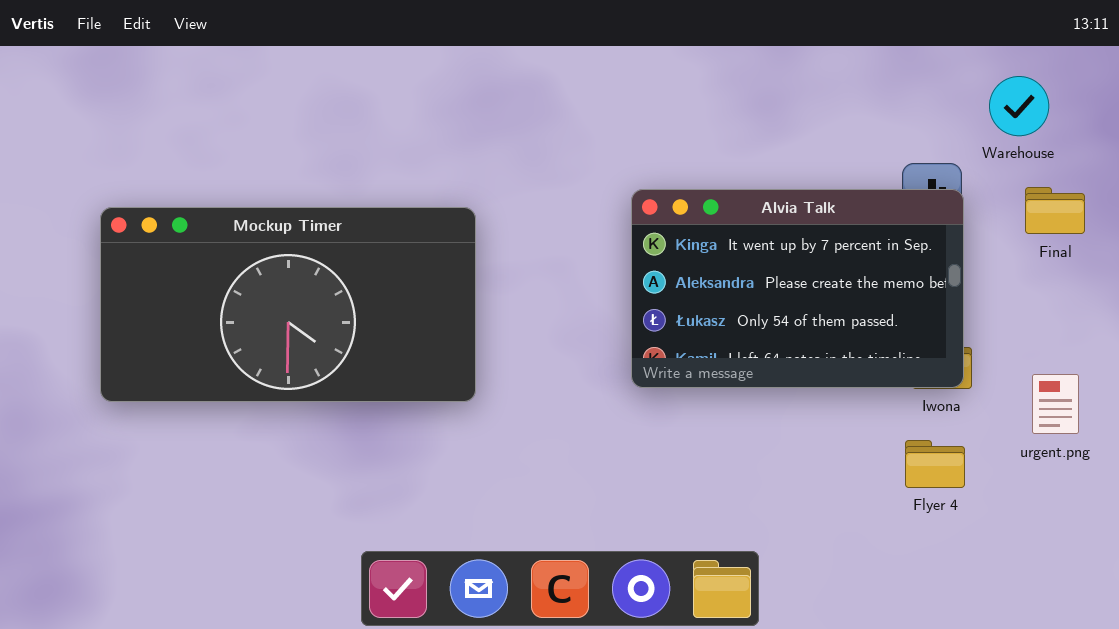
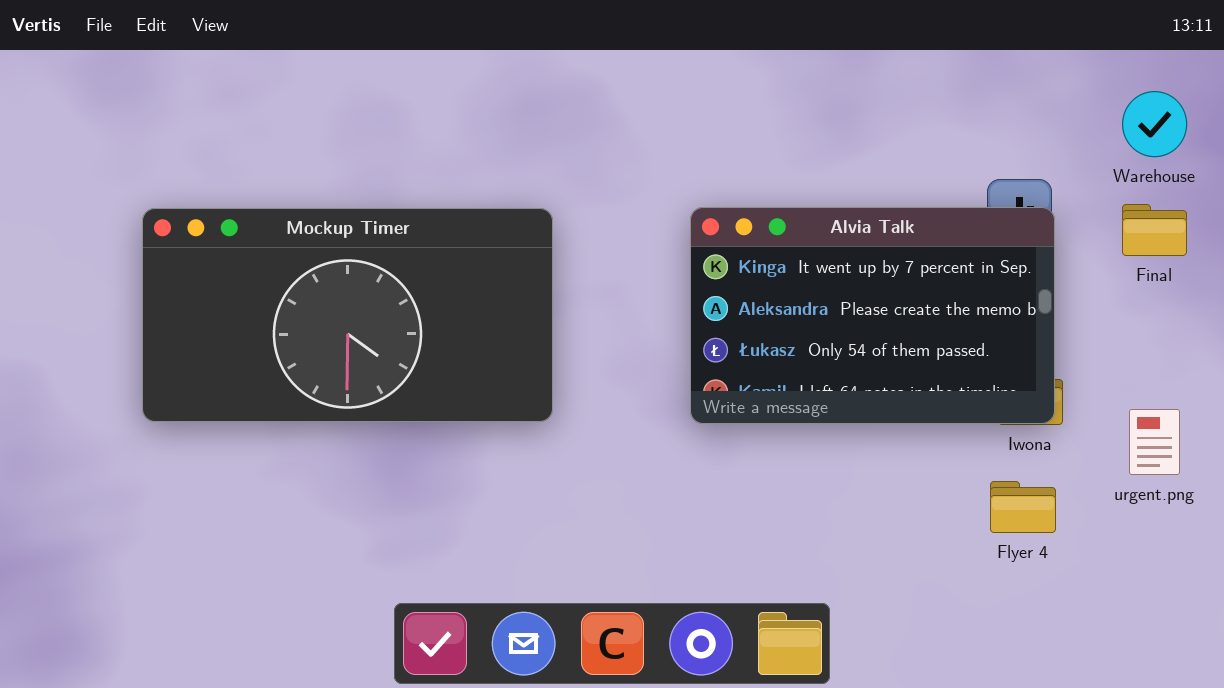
Warehouse: [989,76,1049,136] -> [1122,91,1187,157], moved
Mockup Timer: [100,207,476,402] -> [142,208,553,422], moved

